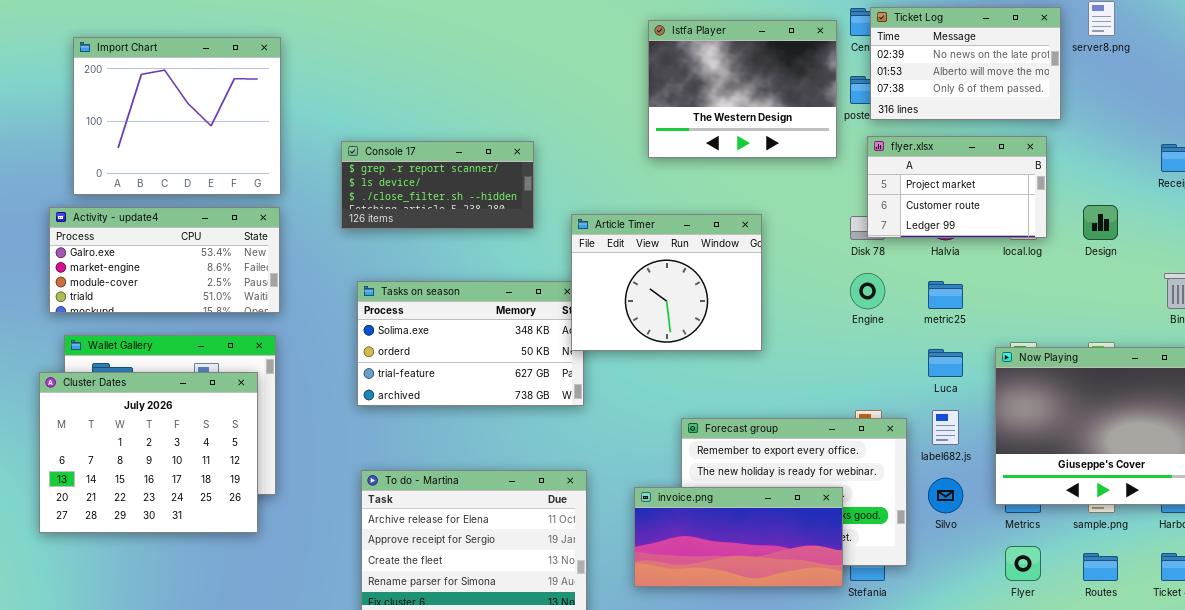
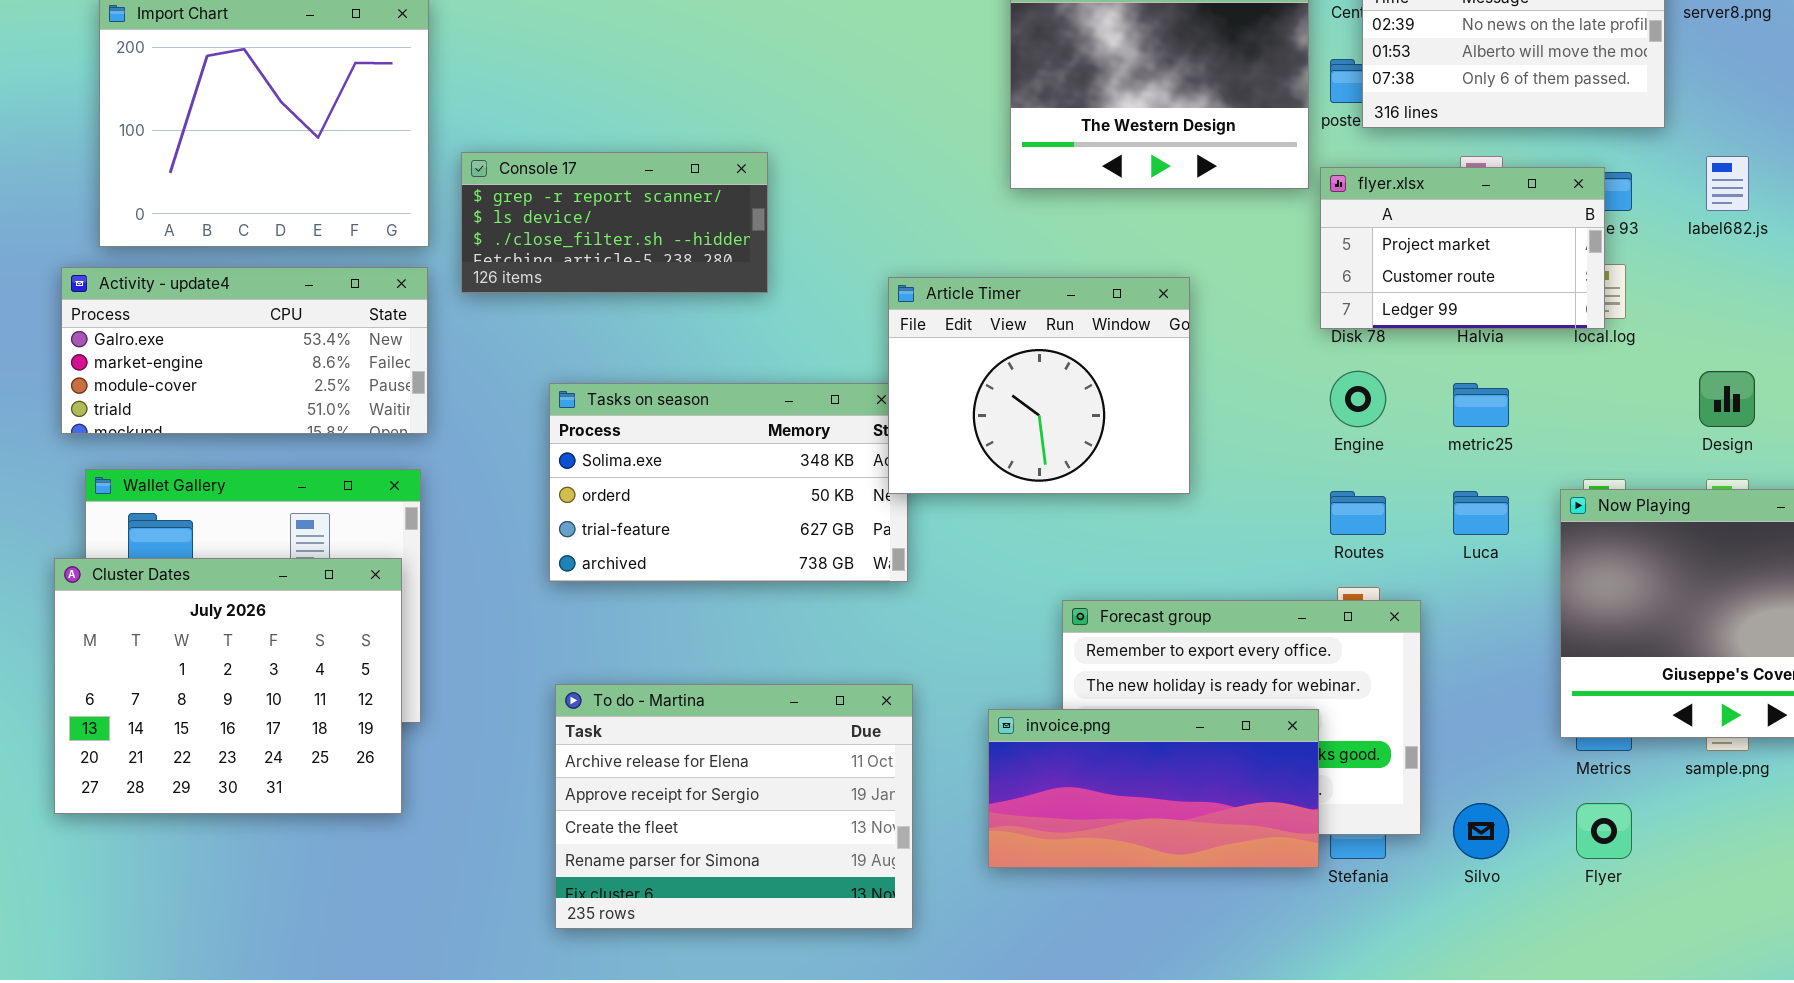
flyer.xlsx: [867,136,1047,238] -> [1320,167,1605,329], moved
Console 17: [341,141,534,229] -> [461,152,768,293], moved
Design: [1083,205,1118,240] -> [1699,371,1755,427], moved
Cluster Dates: [39,372,258,533] -> [54,558,402,814], moved
label682.js: [932,410,959,445] -> [1706,156,1749,211], moved
Silvo: [928,478,963,513] -> [1453,803,1509,859], moved
Routes: [1083,553,1118,581] -> [1330,491,1386,535], moved

